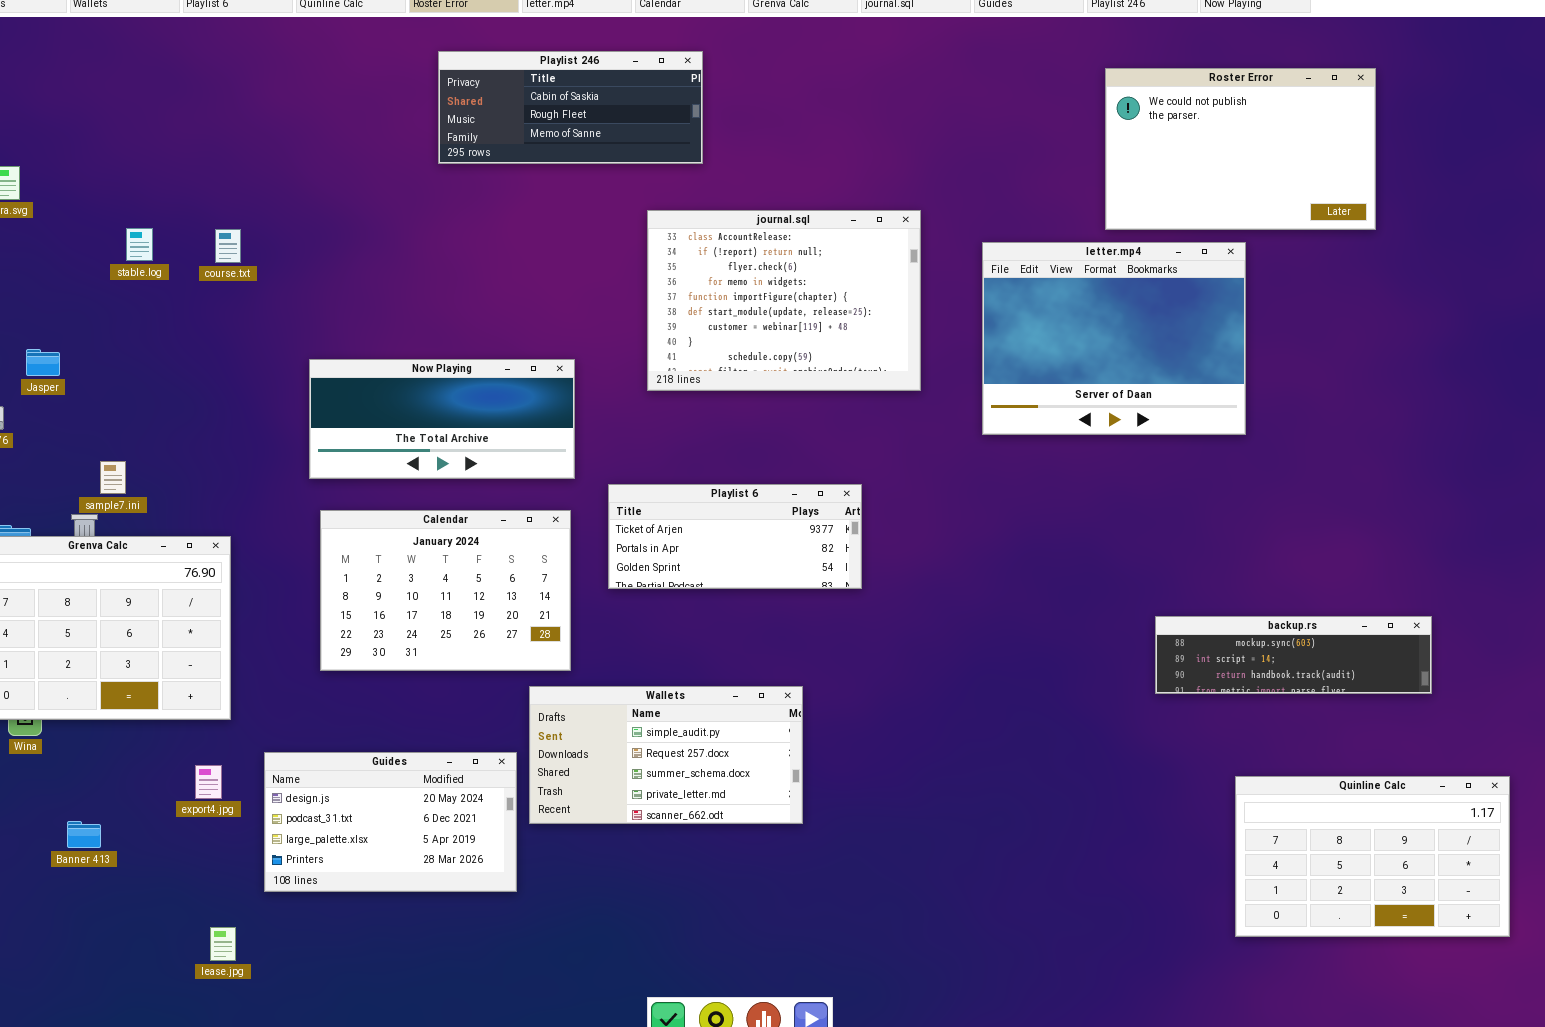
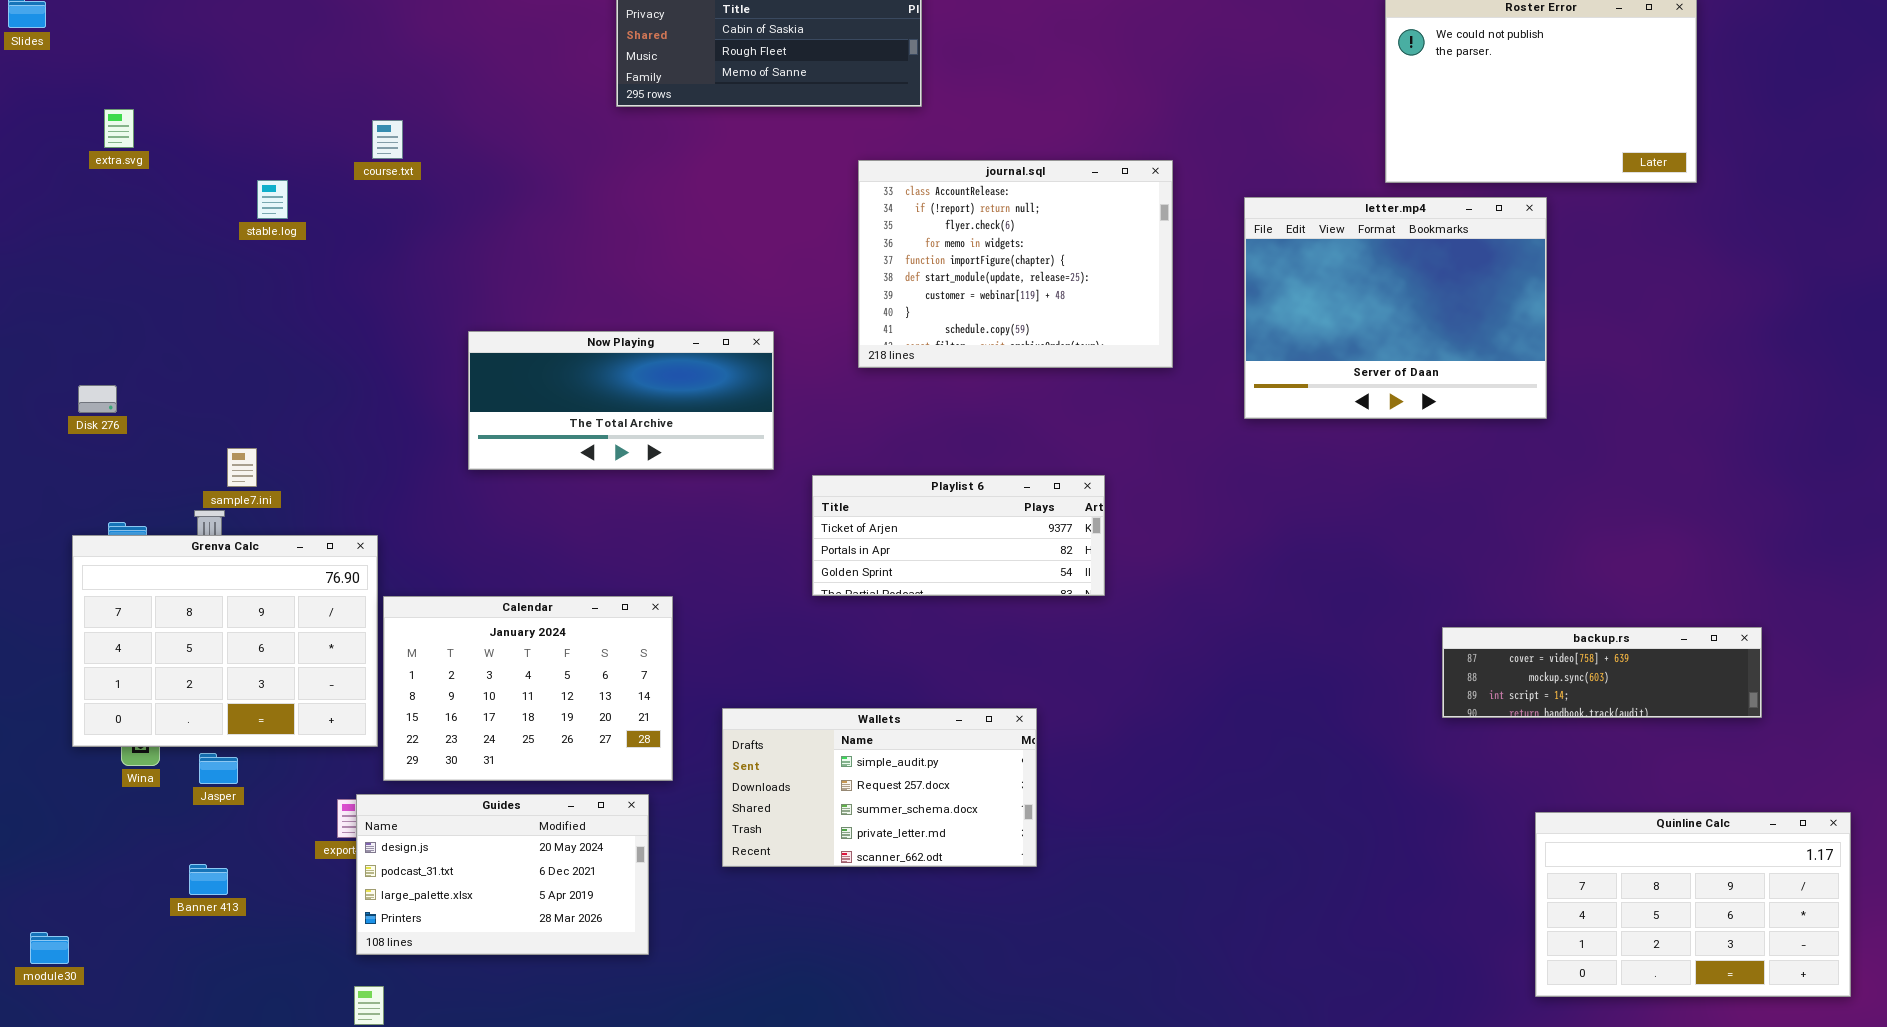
course.txt: [215,229,241,263] -> [372,120,403,159], moved
Jasper: [26,349,60,376] -> [199,753,238,784], moved
Calendar: [320,510,571,671] -> [383,596,673,781], moved
backup.rs: [1155,616,1432,694] -> [1442,627,1762,718], scrolled up 1 row
Guides: [264,752,517,892] -> [356,794,649,955], moved

